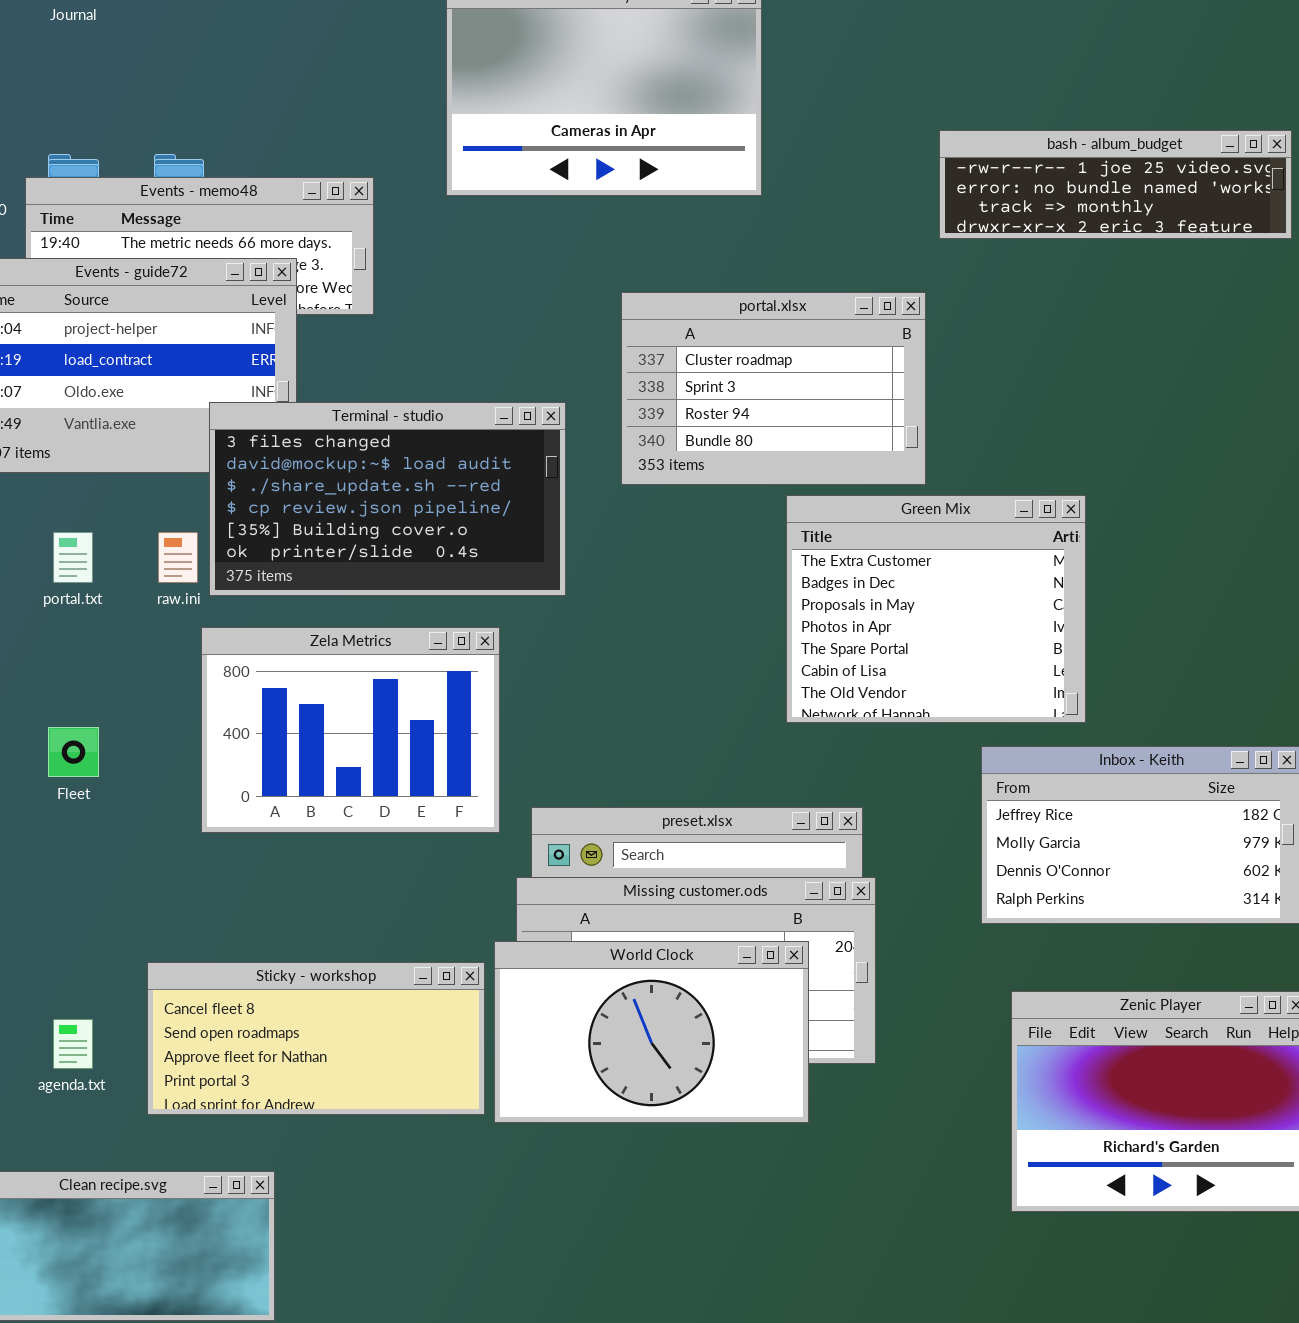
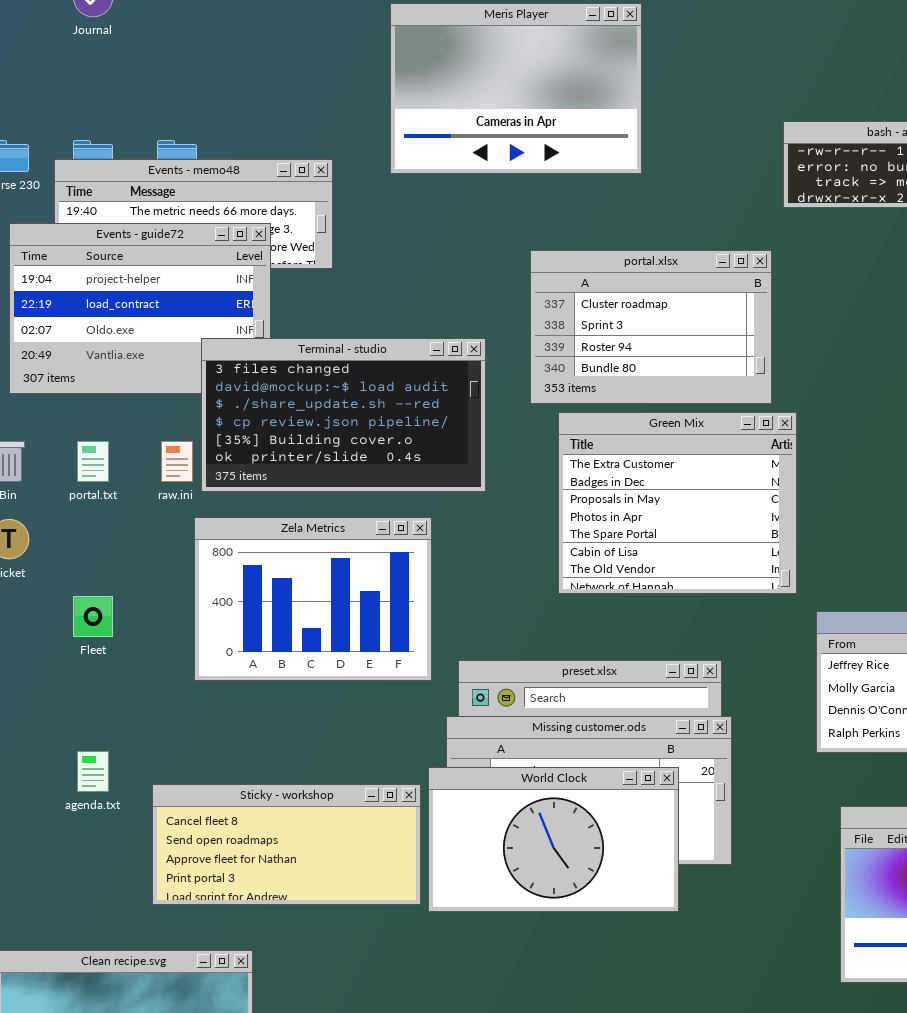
Green Mix: [786,495,1086,723] -> [558,412,797,594], moved
agenda.txt: [53,1019,93,1069] -> [77,751,109,792], moved

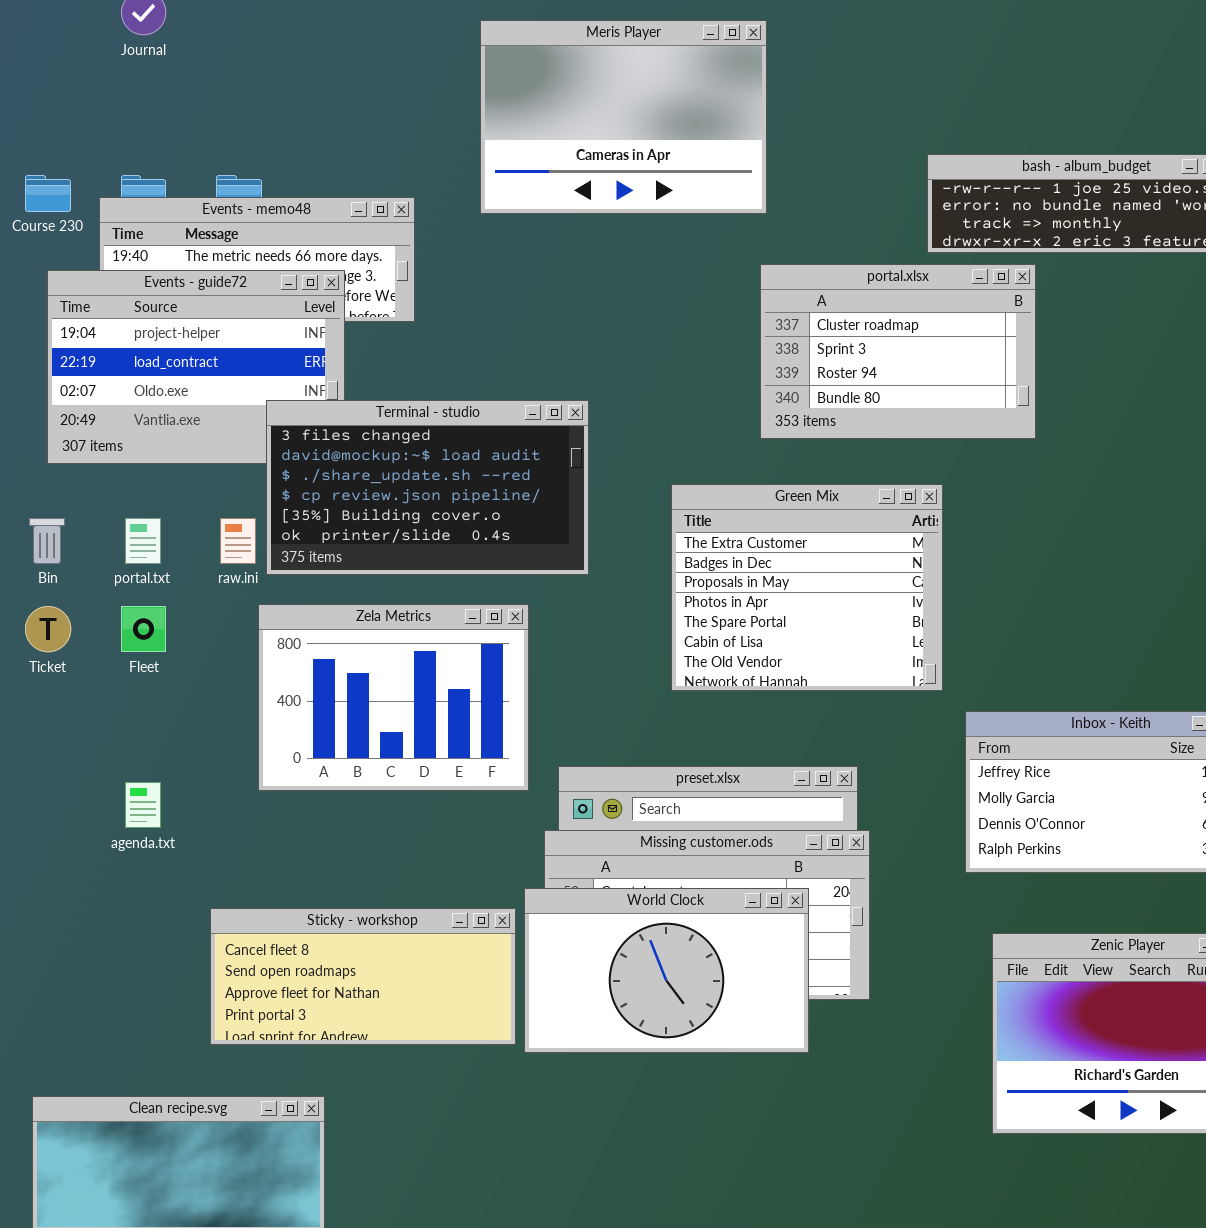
portal.xlsx: [530,250,772,404] -> [760,264,1036,439], moved
Fleet: [73,596,113,637] -> [121,606,166,652], moved
agenda.txt: [77,751,109,792] -> [125,782,161,828], moved

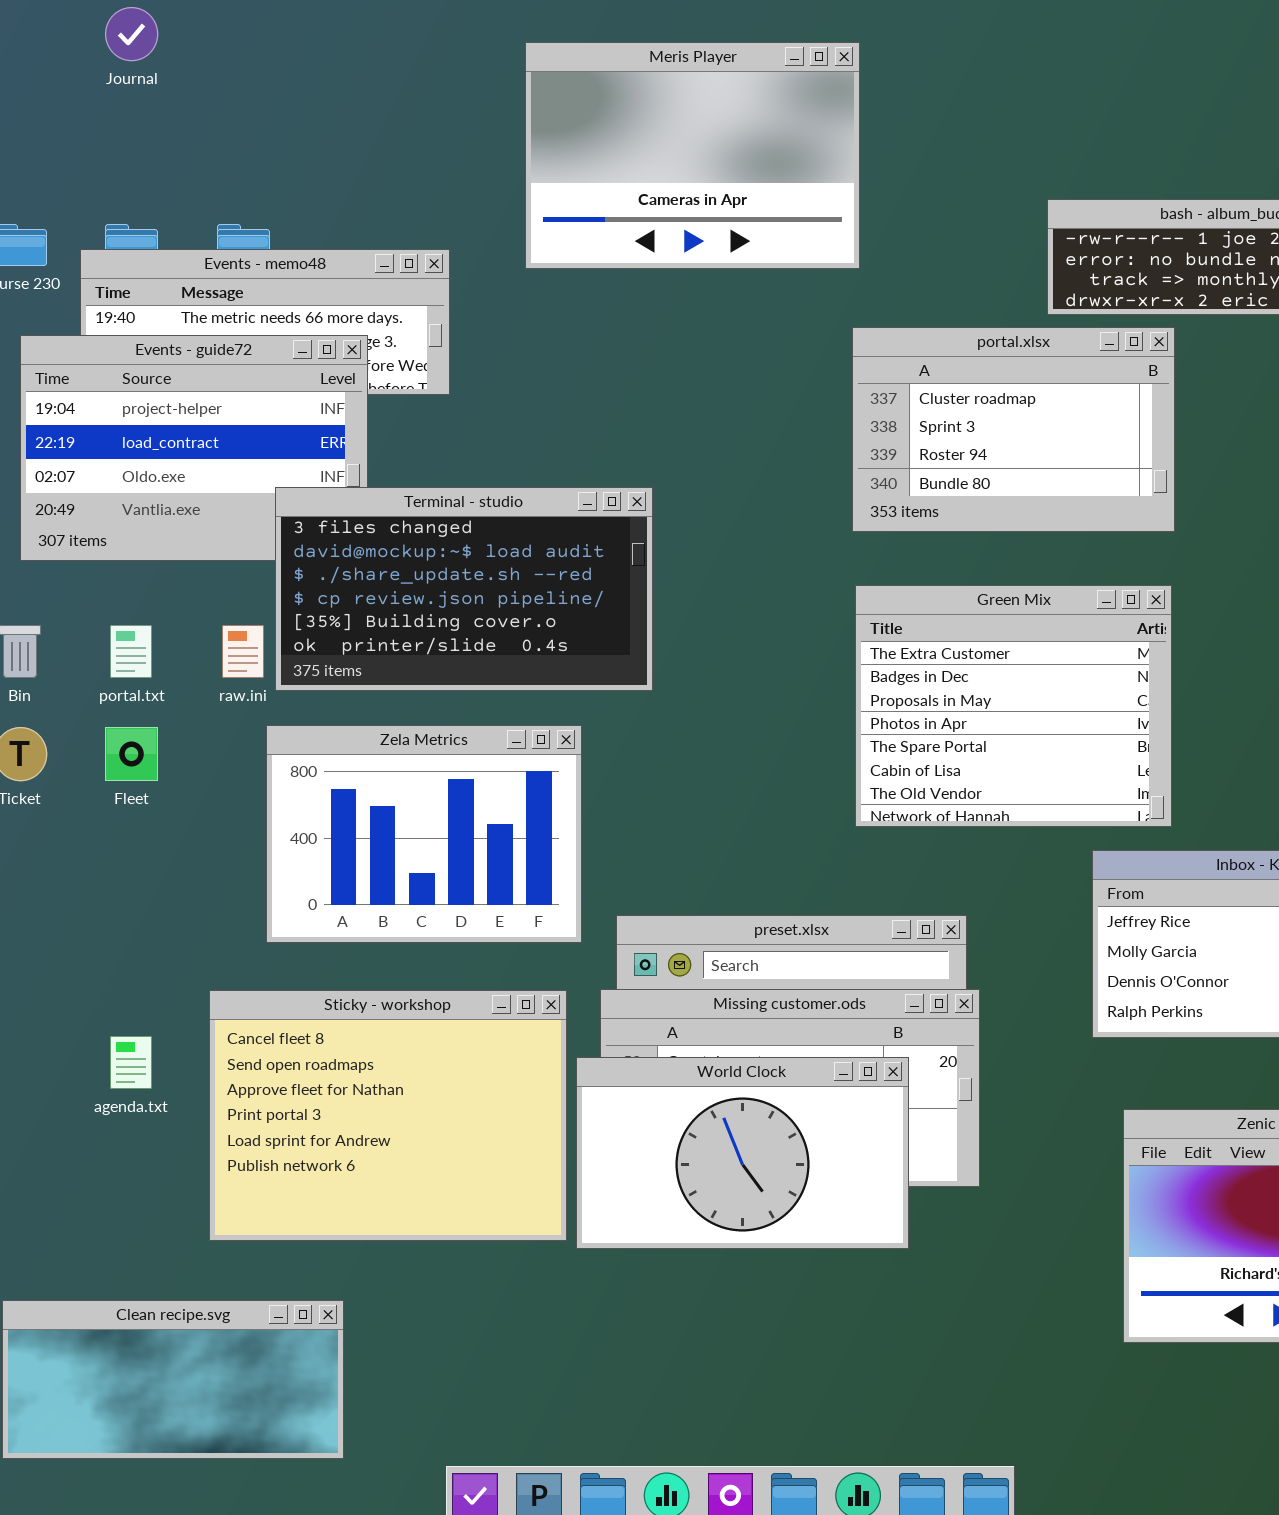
Green Mix: [671,484,943,691] -> [855,585,1172,827], moved
agenda.txt: [125,782,161,828] -> [110,1036,152,1089], moved
Sticky - workshop: [210,908,516,1045] -> [209,990,567,1241], resized

